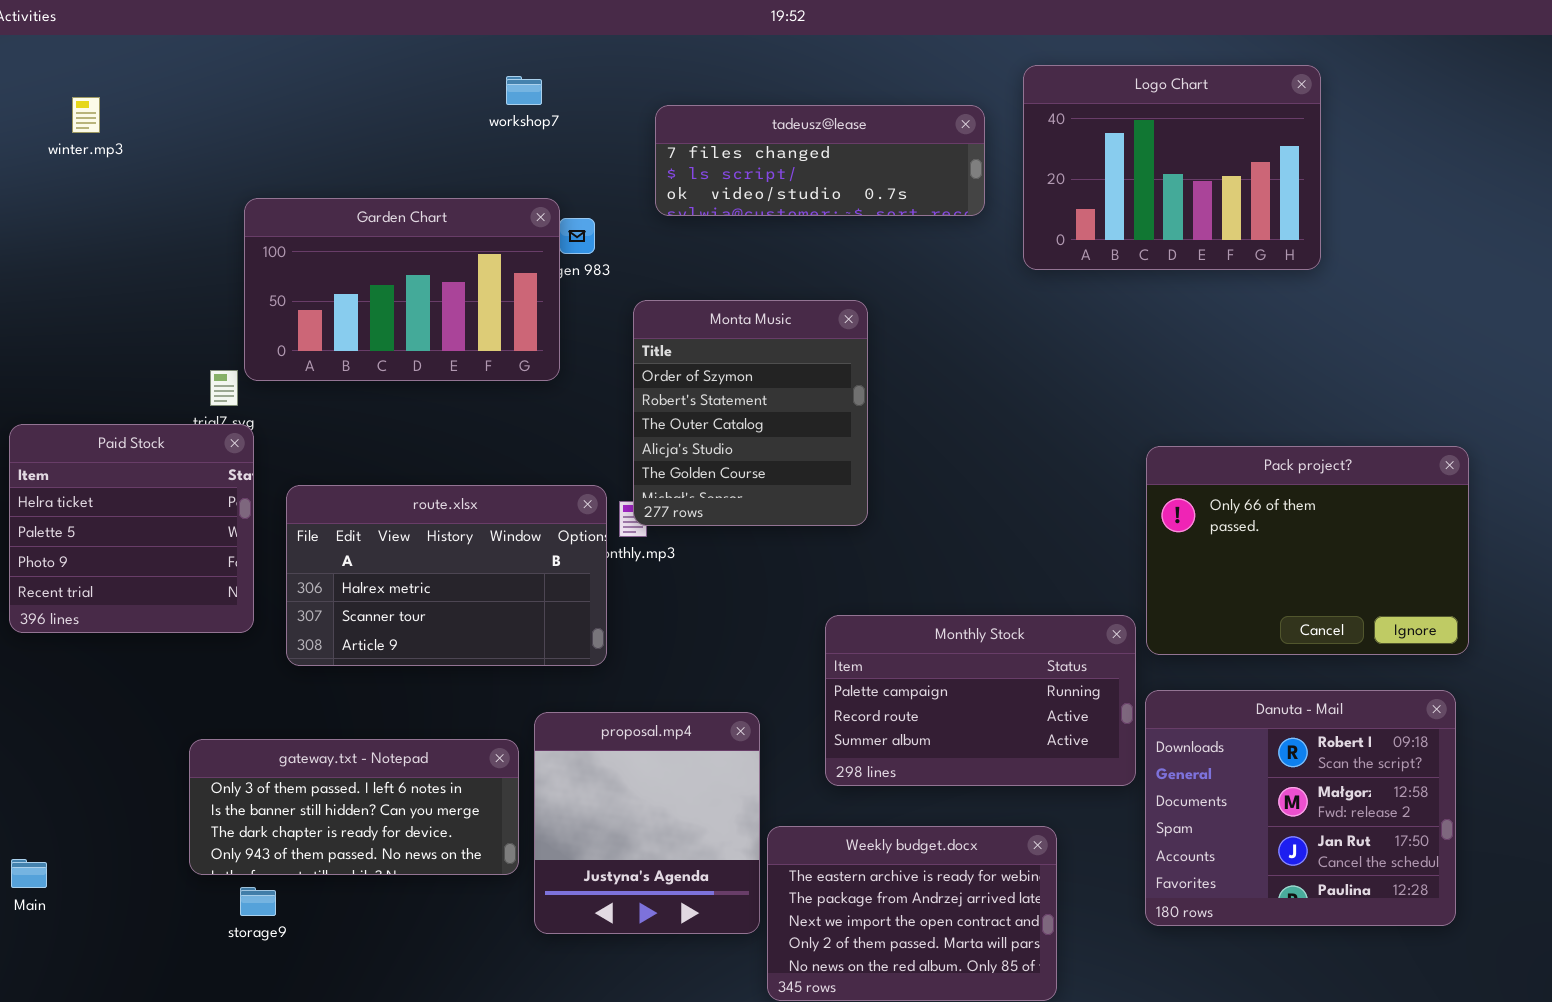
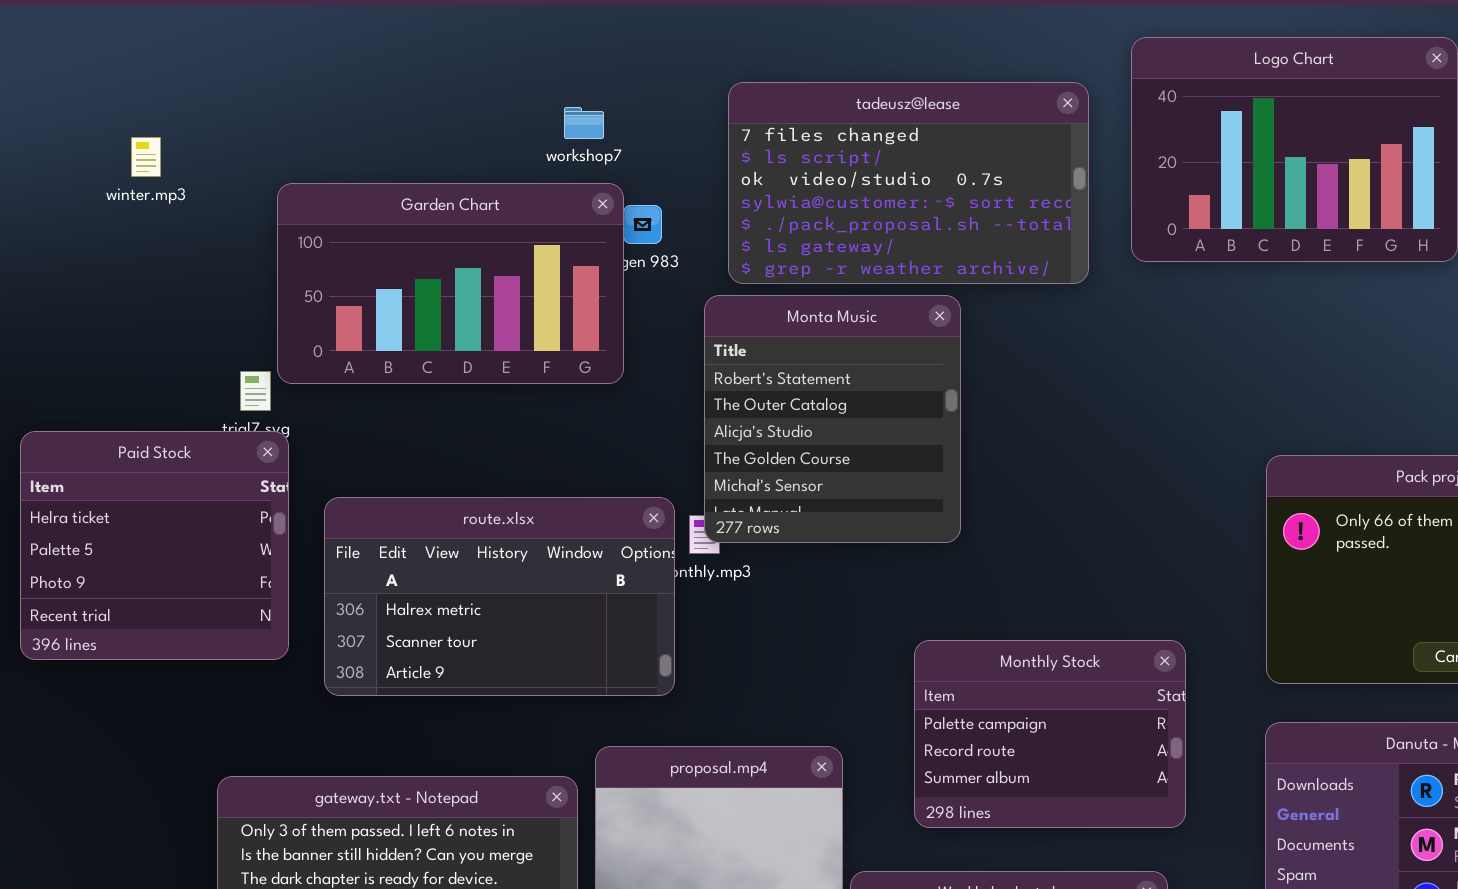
workshop7: [506,76,542,105] -> [564,107,604,139], moved
winter.mp3: [72,97,100,133] -> [131,137,161,177], moved
tadeusz@lease: [655,105,985,216] -> [728,82,1089,284], resized
Monta Music: [633,300,868,526] -> [704,295,961,543], scrolled down 1 row
Monthly Stock: [825,615,1136,786] -> [914,640,1186,828], resized

